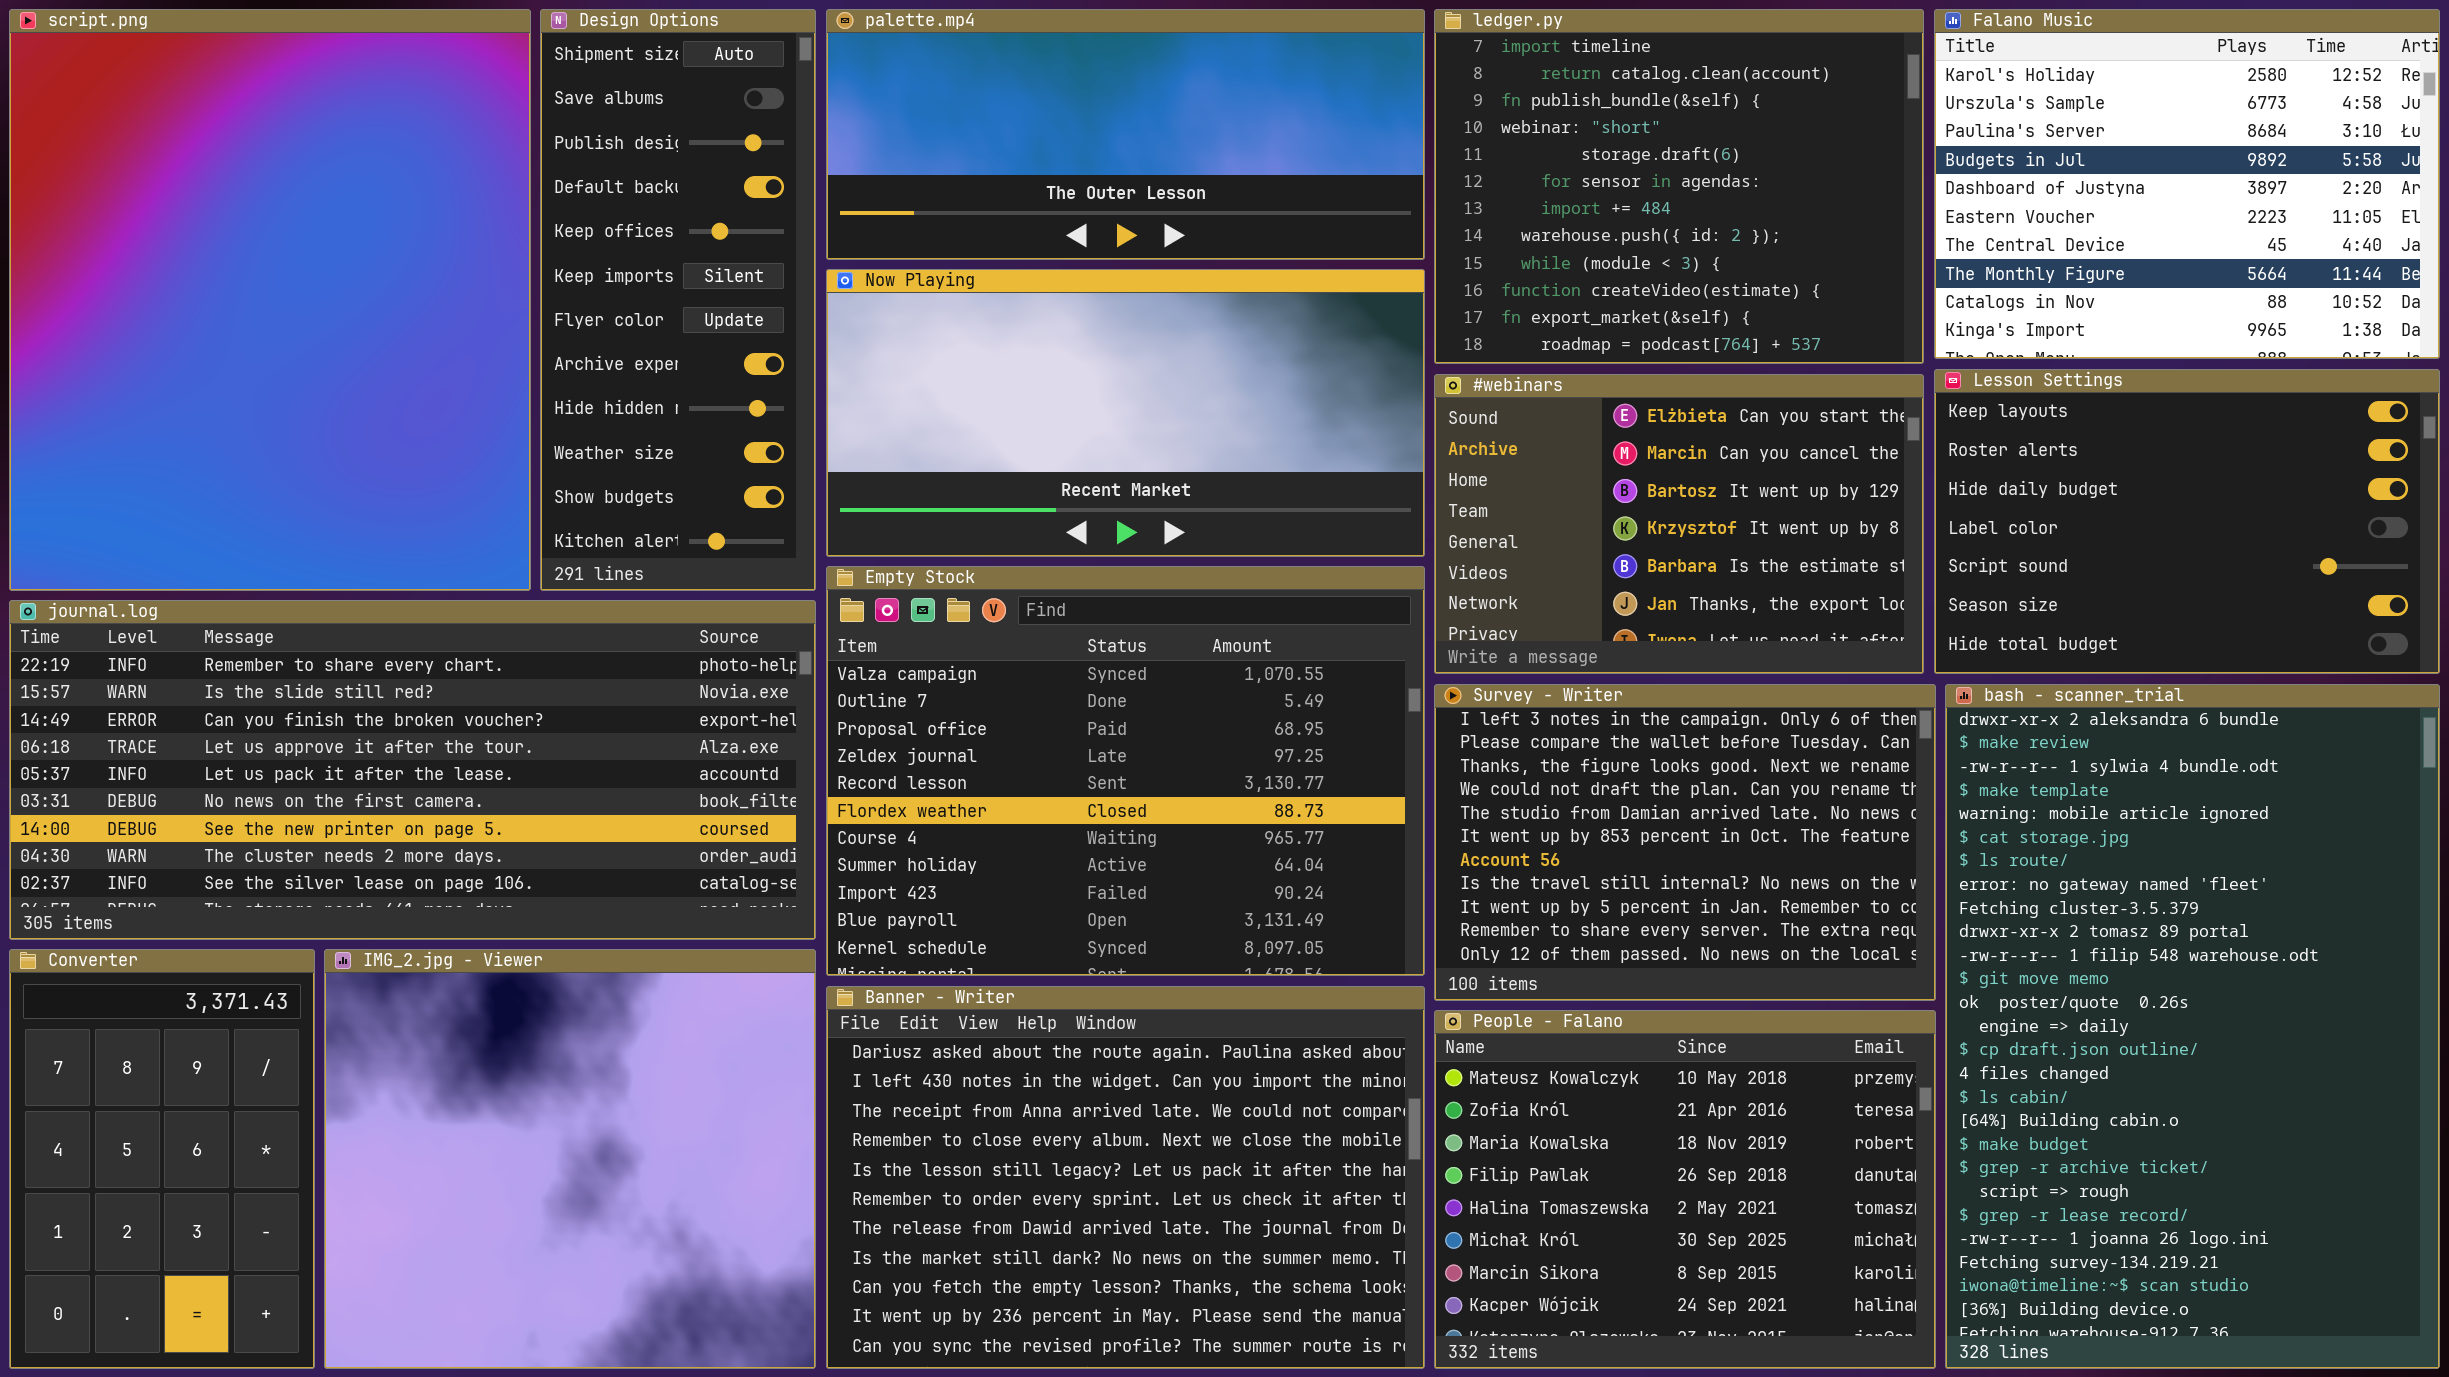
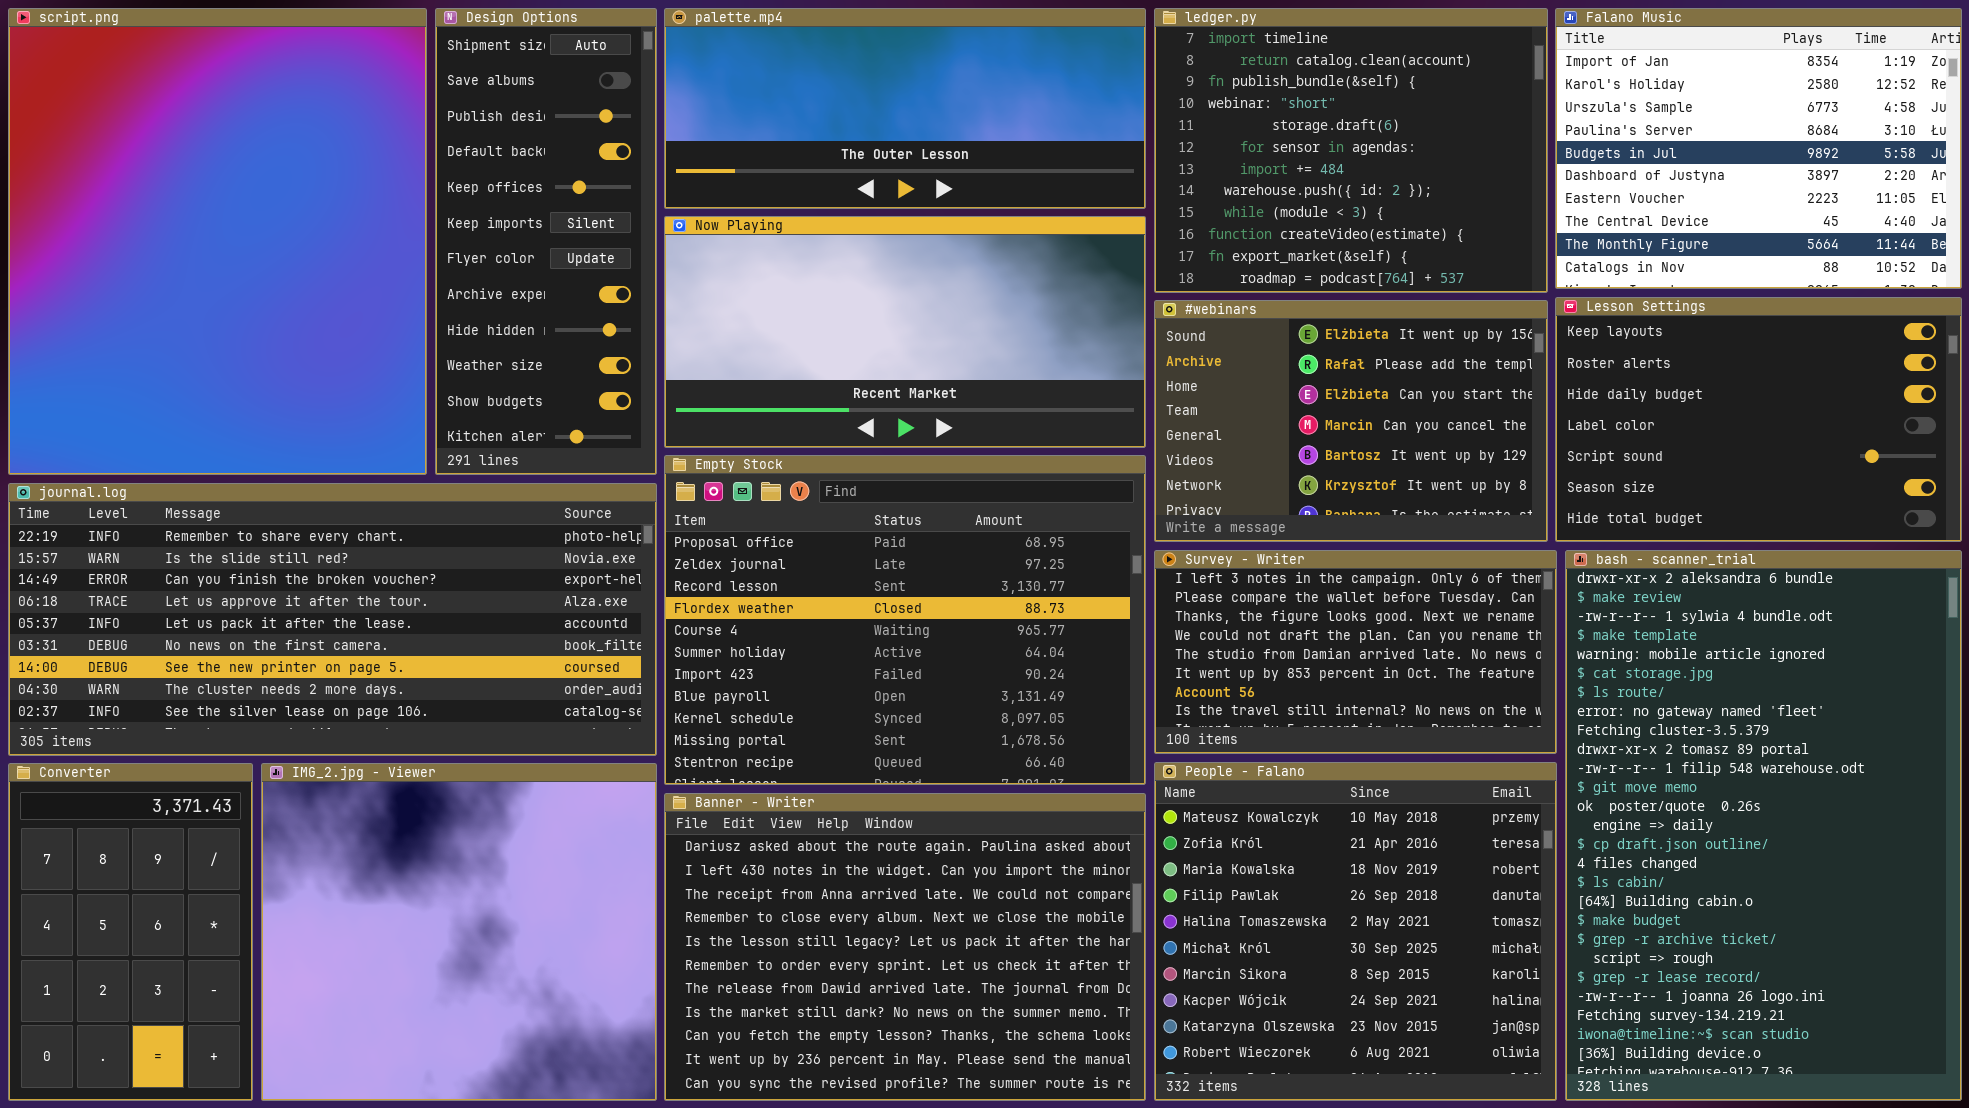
Falano Music: [1934,9,2440,359] -> [1555,8,1962,289], scrolled up 1 row
#webinars: [1434,374,1924,674] -> [1154,300,1548,542], scrolled up 2 rows
Empty Stock: [826,566,1425,976] -> [664,455,1146,785], scrolled down 2 rows
Survey - Writer: [1434,684,1936,1001] -> [1154,550,1557,754], resized
People - Falano: [1434,1010,1936,1369] -> [1154,762,1557,1101], resized

